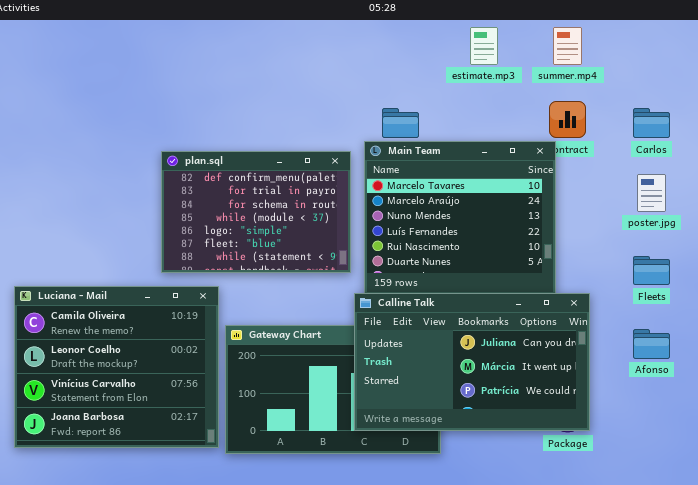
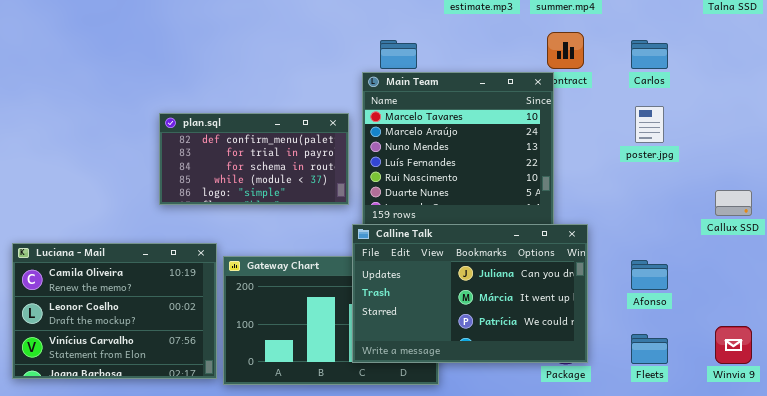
plan.sql: [161,151,351,273] -> [159,113,349,205], resized
Fleets: [633,256,670,285] -> [631,334,668,364], moved
Luciana - Mail: [14,286,219,448] -> [12,243,217,379], resized

